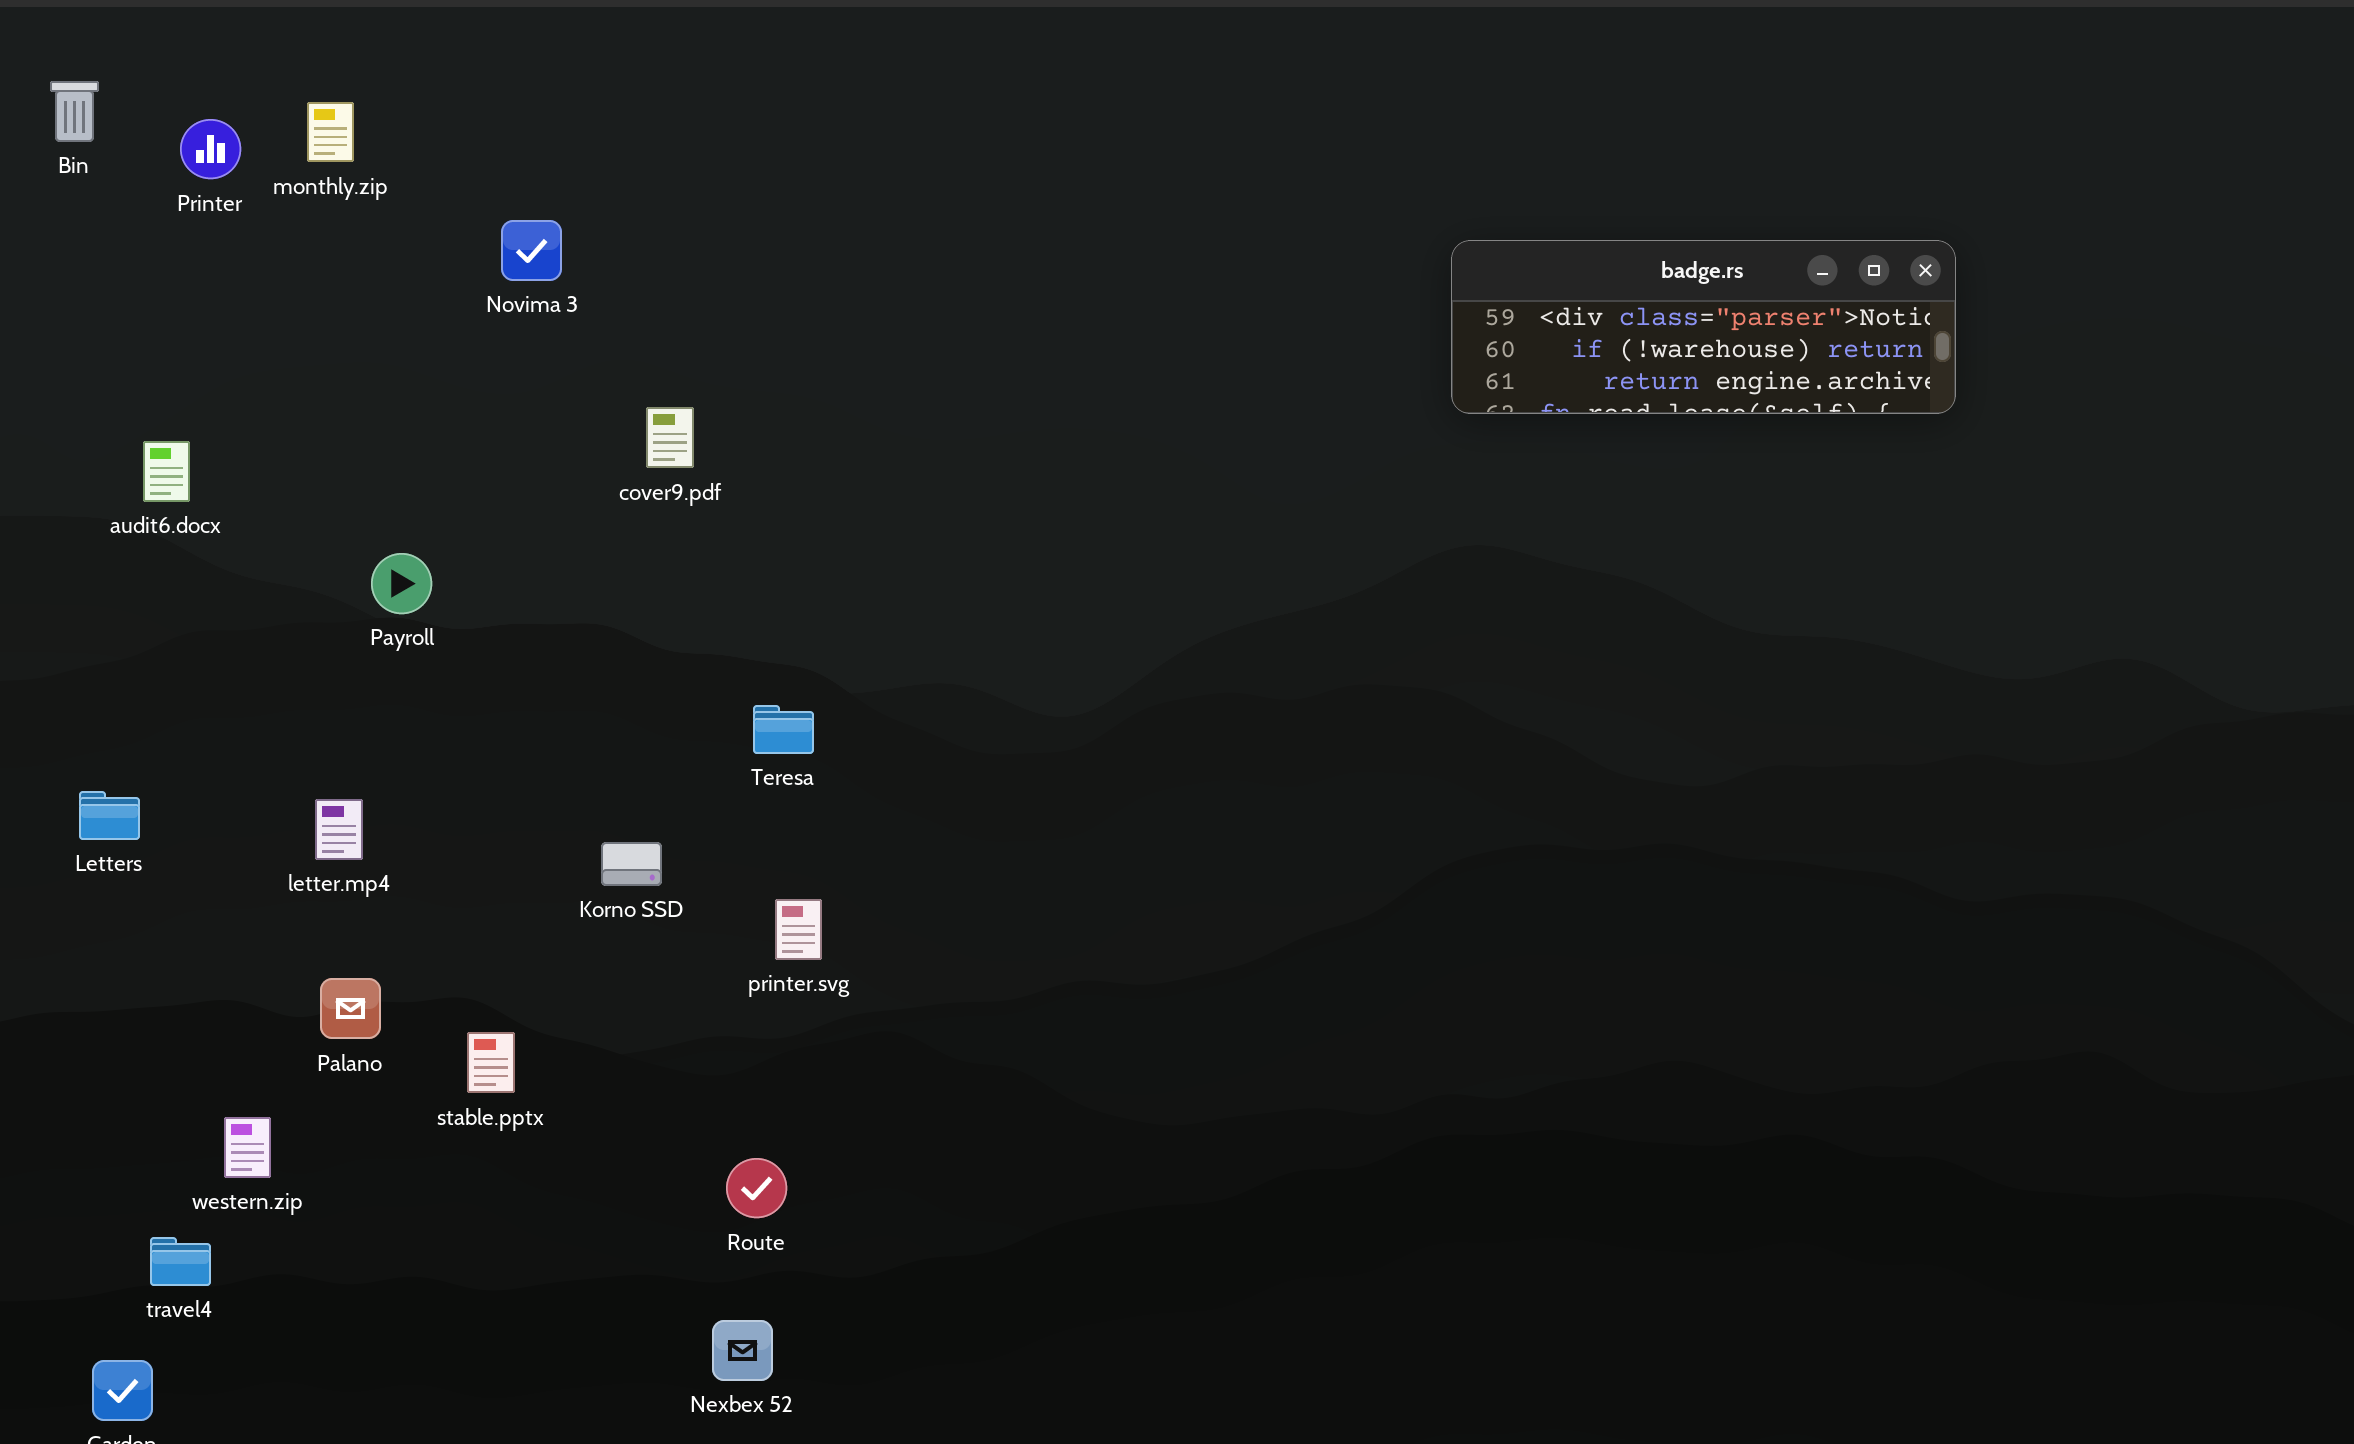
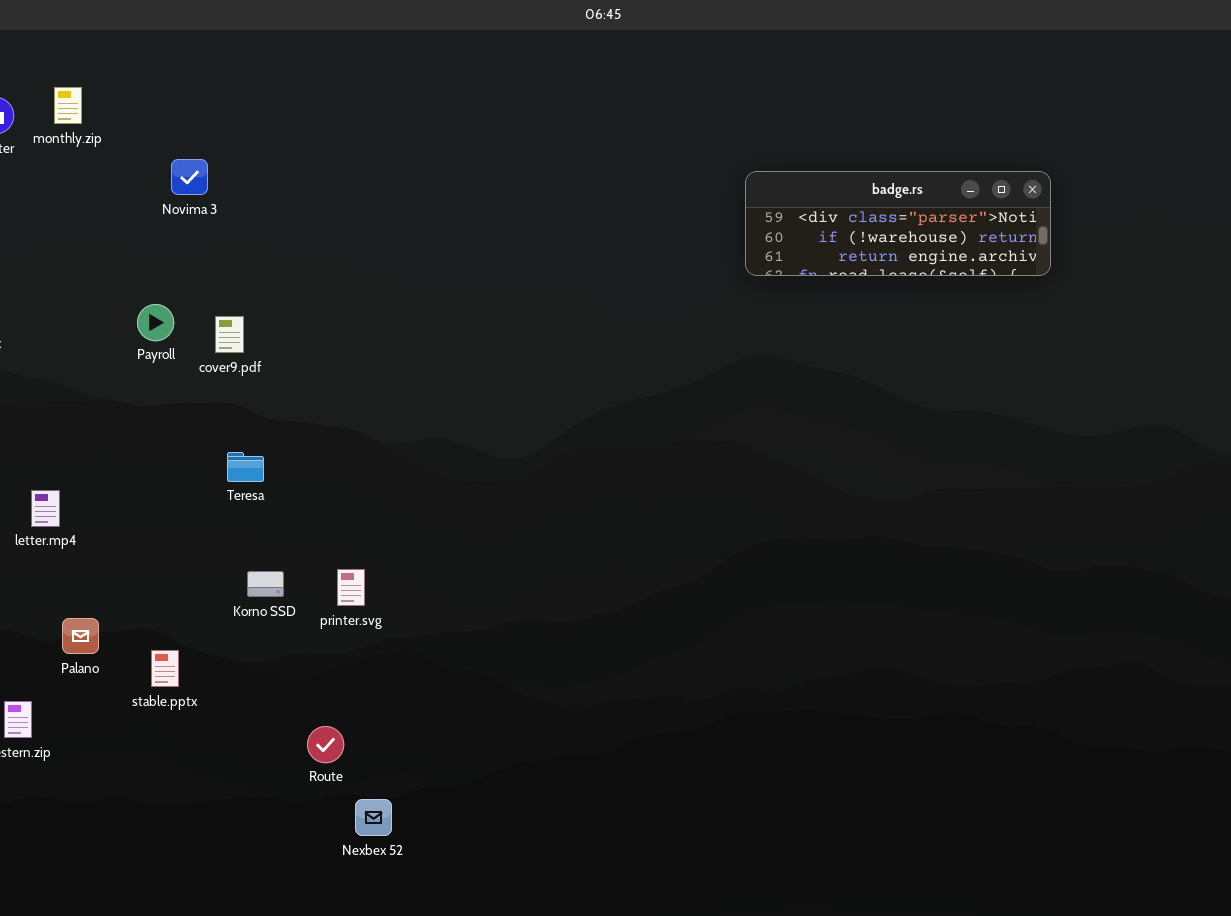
cover9.pdf: [646,407,694,468] -> [215,316,244,353], moved
Payroll: [371,553,432,614] -> [137,304,174,341], moved
Teresa: [753,705,814,754] -> [227,452,264,482], moved
letter.mp4: [315,799,363,860] -> [31,490,60,527], moved
Korno SSD: [601,842,662,886] -> [247,571,284,597], moved
Nexbex 52: [712,1320,773,1381] -> [355,799,392,836], moved

